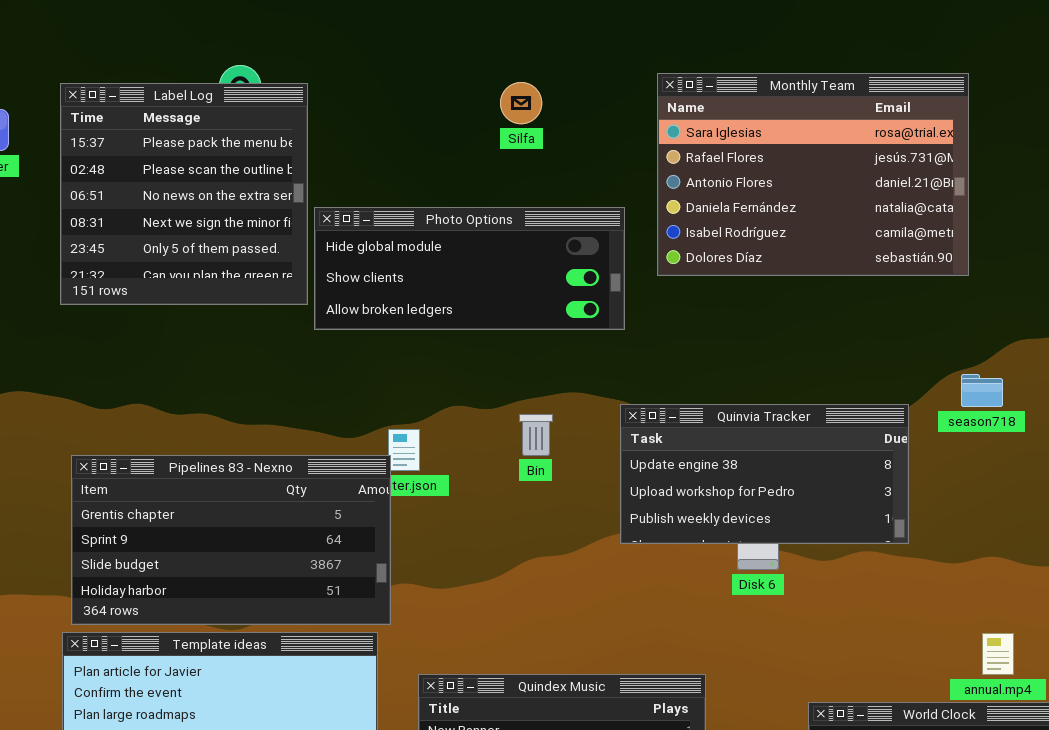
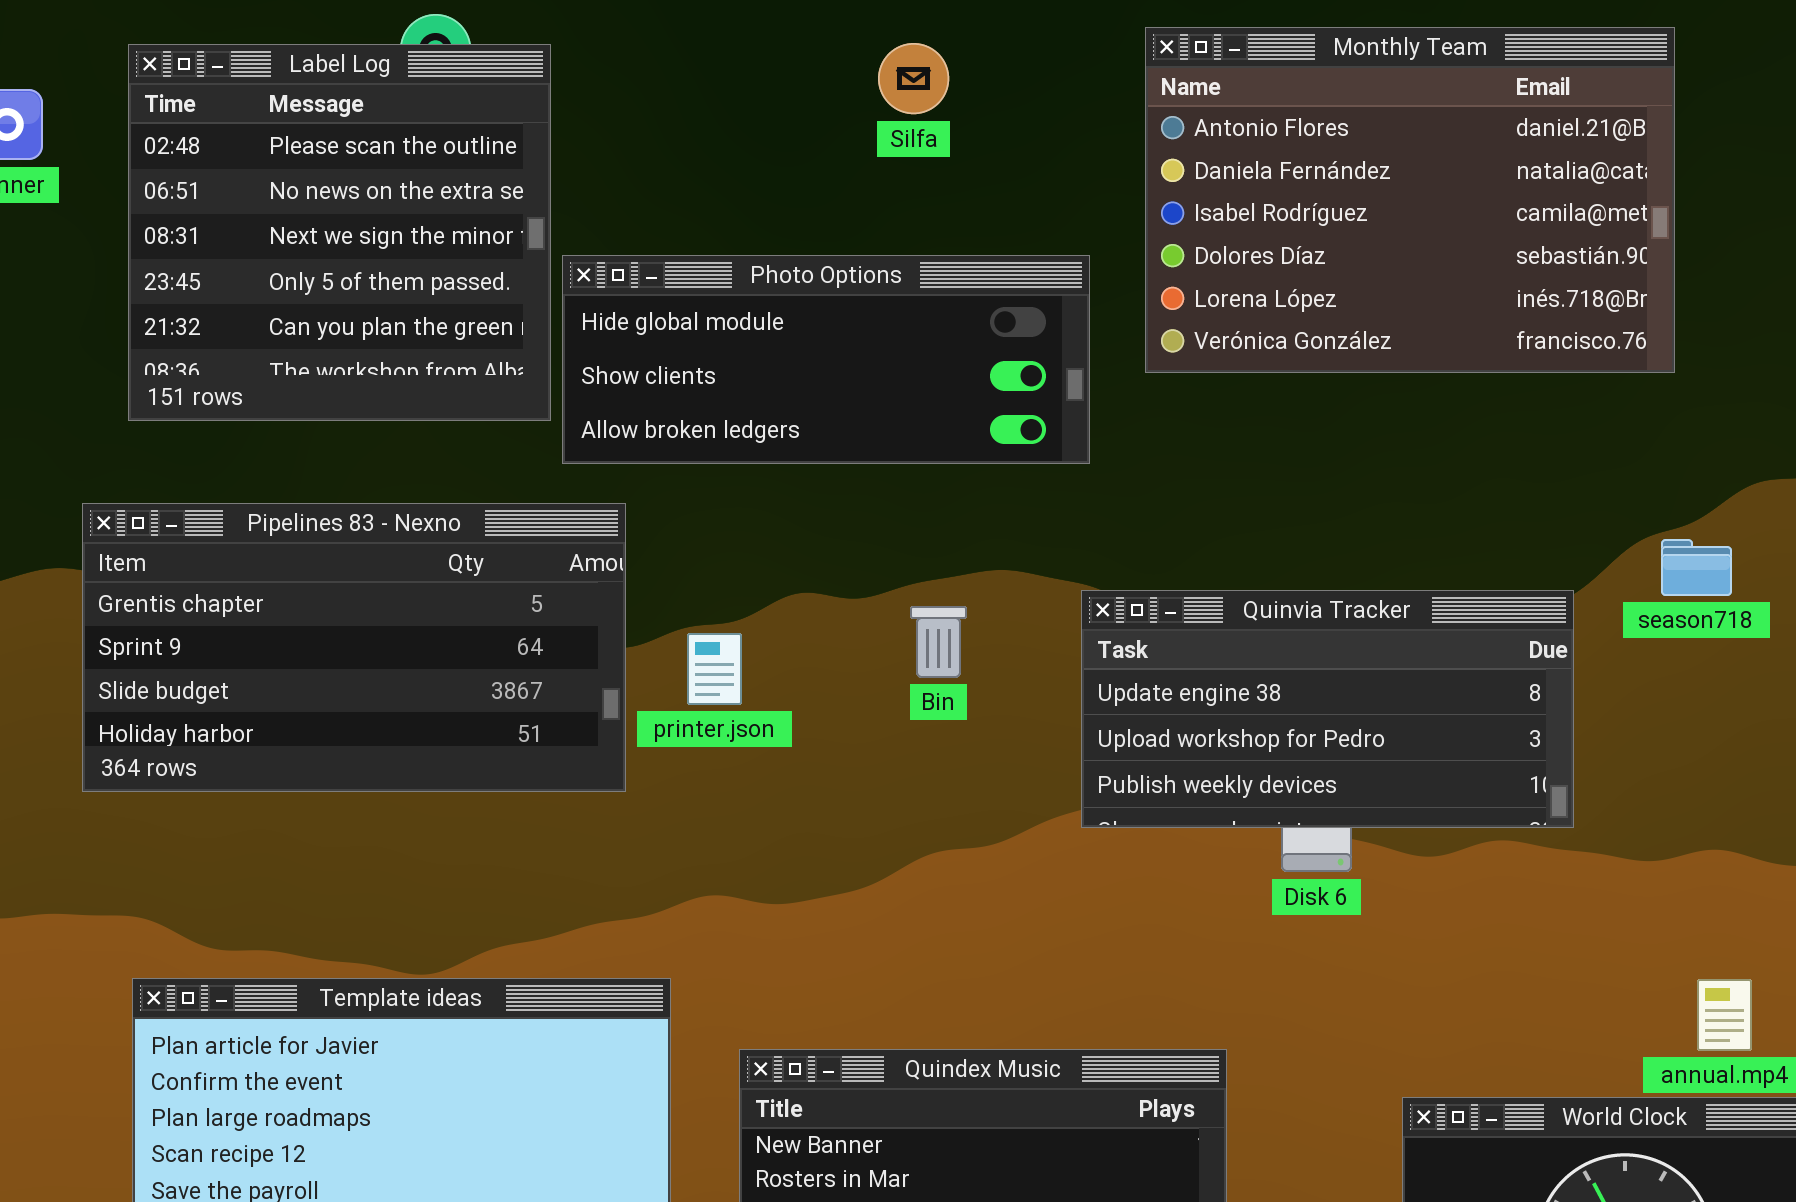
Monthly Team: [657,73,969,276] -> [1145,27,1675,373], scrolled down 2 rows
Label Log: [60,83,308,305] -> [128,44,551,421], scrolled down 1 row
Pipelines 83 - Nexno: [71,455,391,625] -> [82,503,626,792], moved

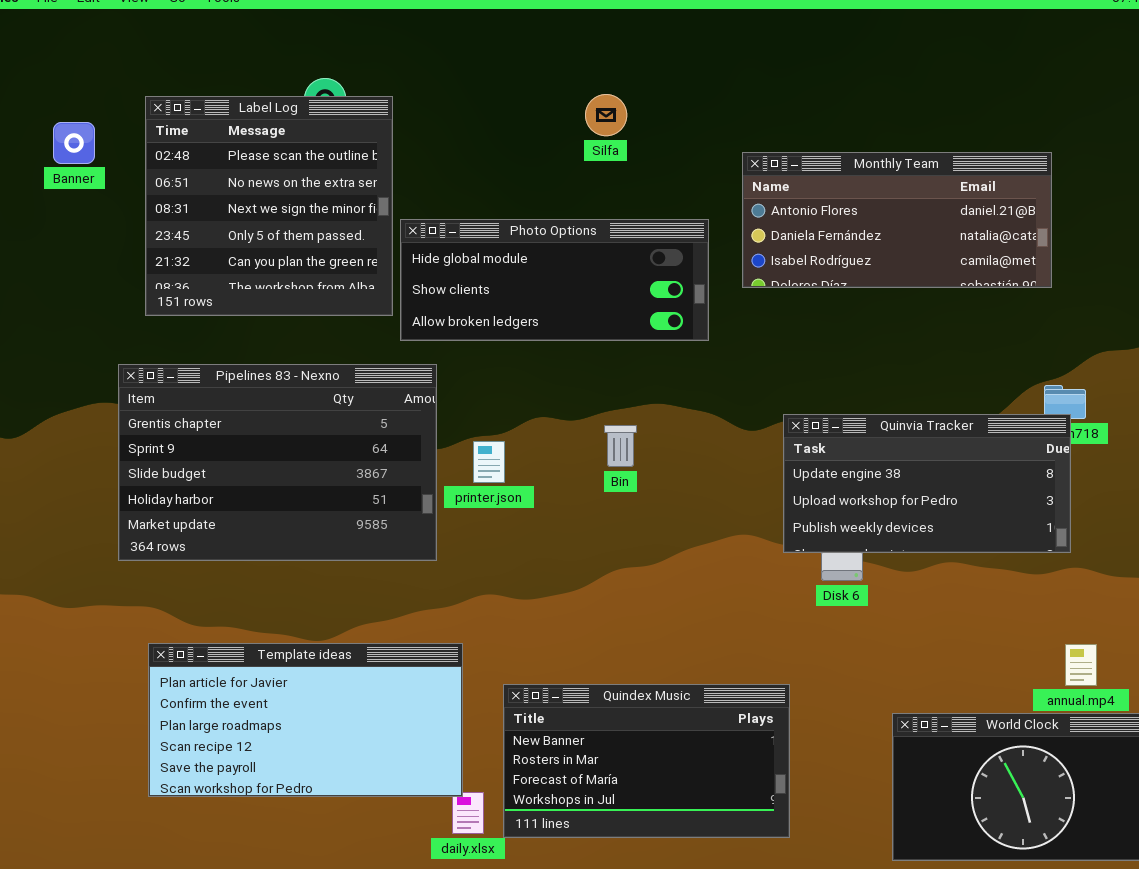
Monthly Team: [1145,27,1675,373] -> [742,152,1052,288], resized
Pipelines 83 - Nexno: [82,503,626,792] -> [118,364,437,561], resized
Quinvia Tracker: [1081,590,1574,828] -> [783,414,1071,553], moved

